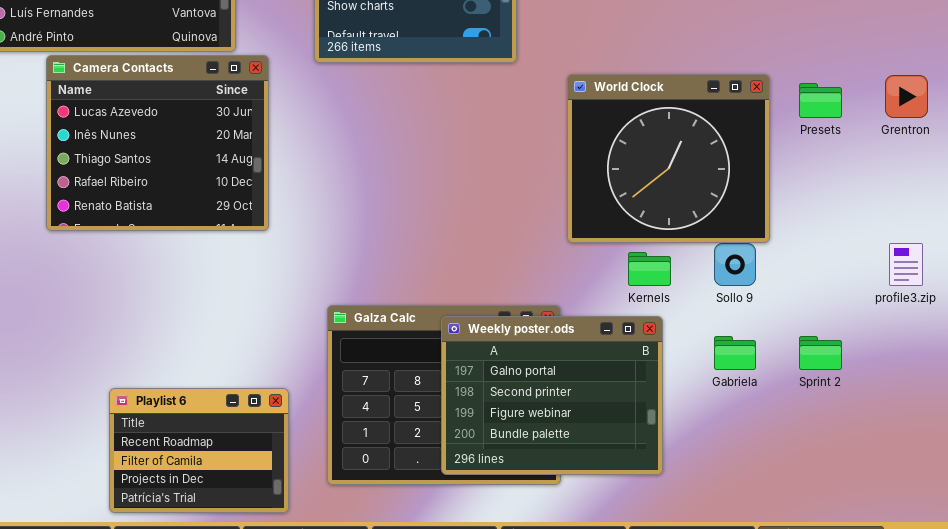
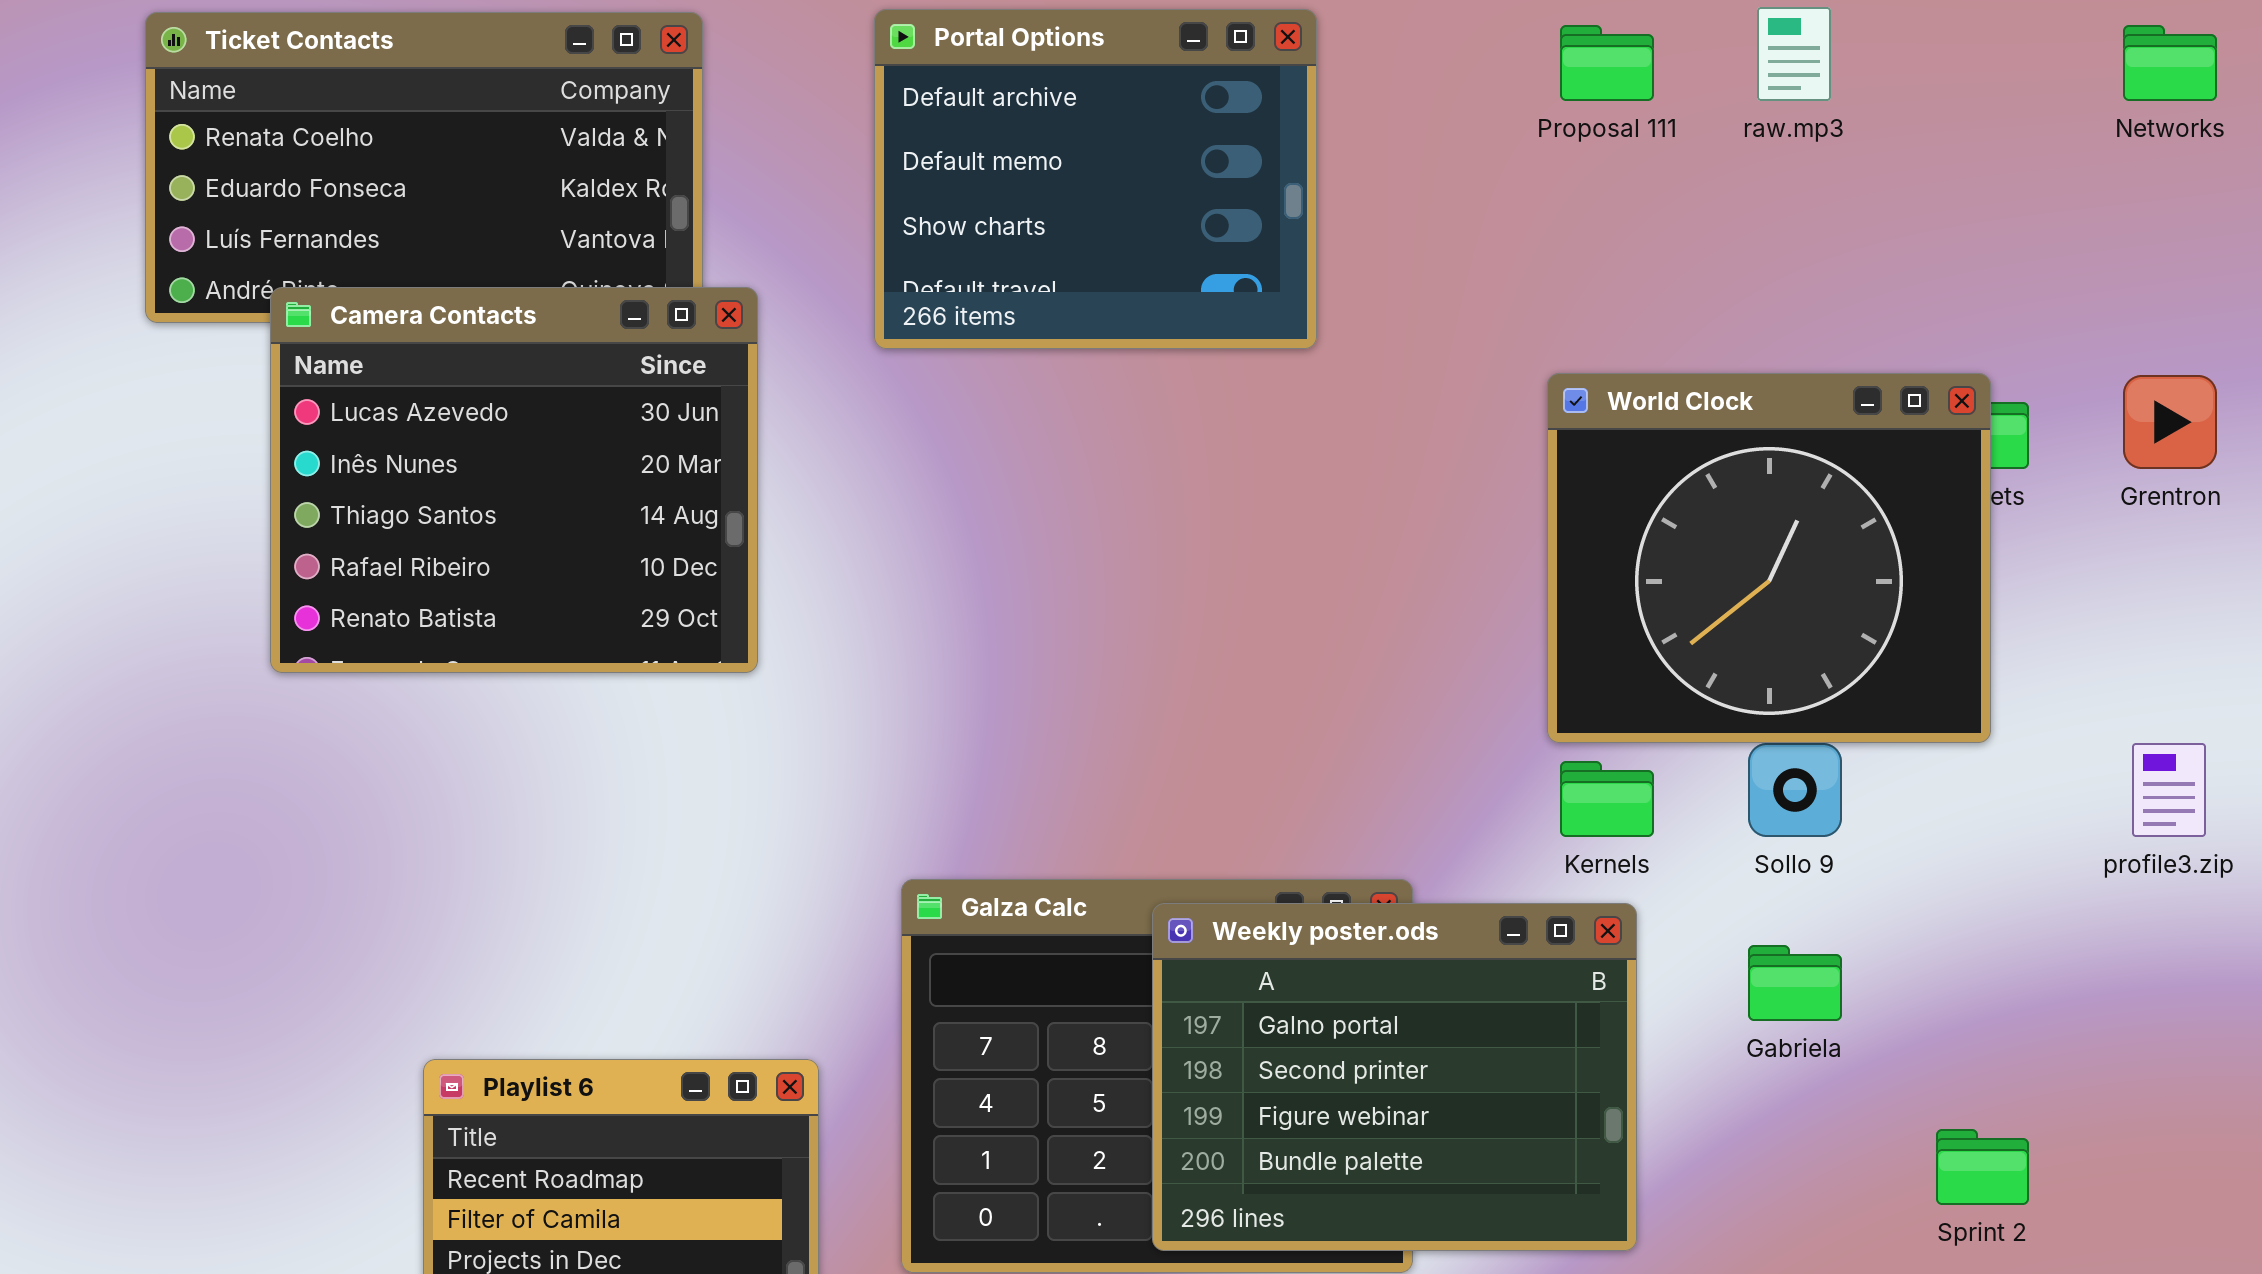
Camera Contacts: [46,55,269,231] -> [270,287,758,673], moved
World Clock: [567,74,770,243] -> [1547,373,1991,743], moved
Sprint 2: [799,336,842,370] -> [1936,1129,2029,1205], moved

